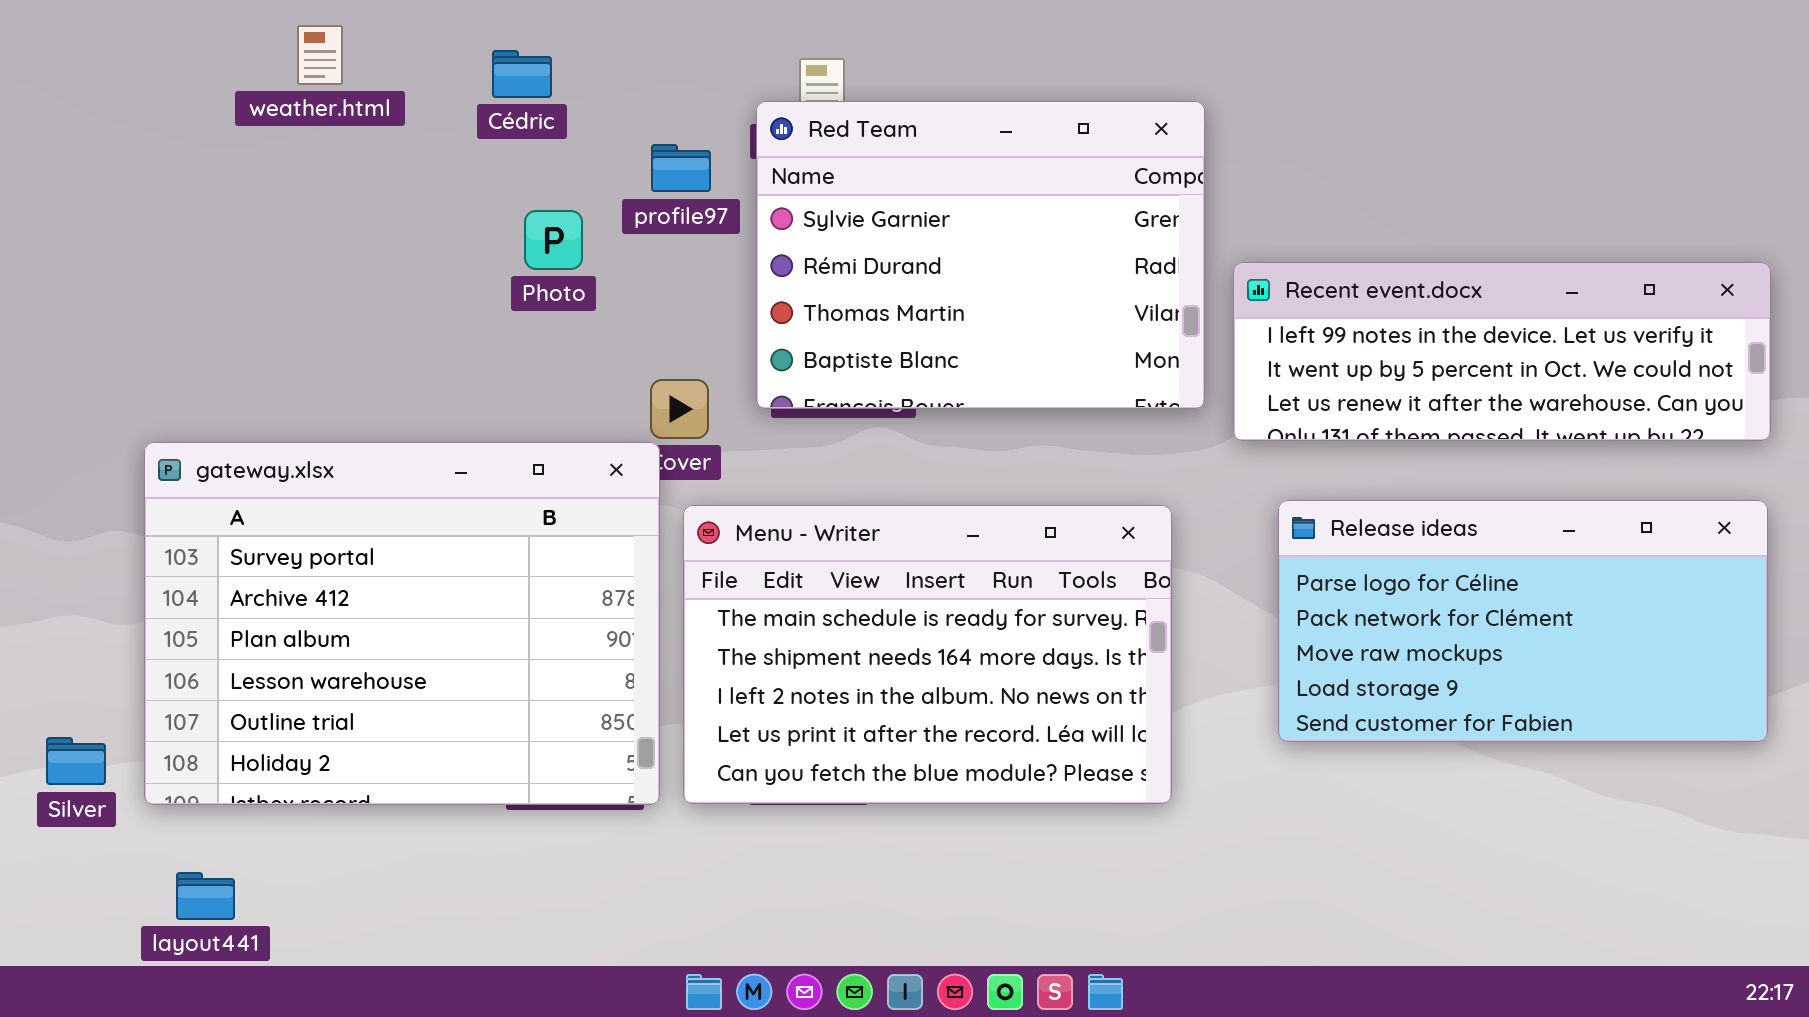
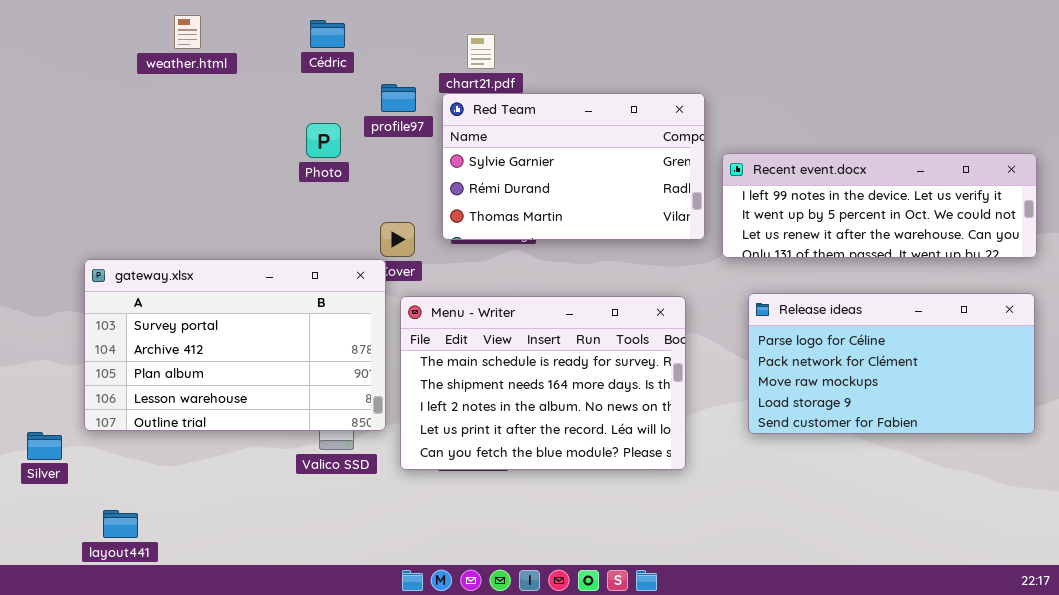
Cédric: [492,50,552,98] -> [310,20,345,48], moved
Red Team: [756,101,1205,409] -> [442,93,705,240], resized
gateway.xlsx: [144,442,660,805] -> [84,259,386,431], resized

